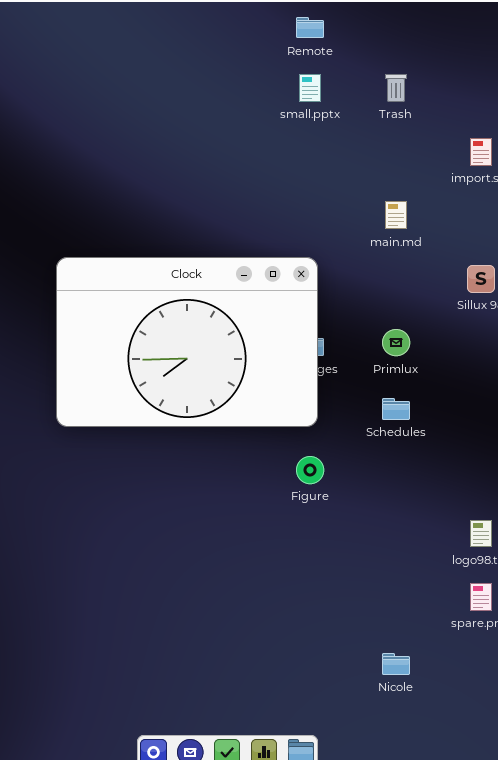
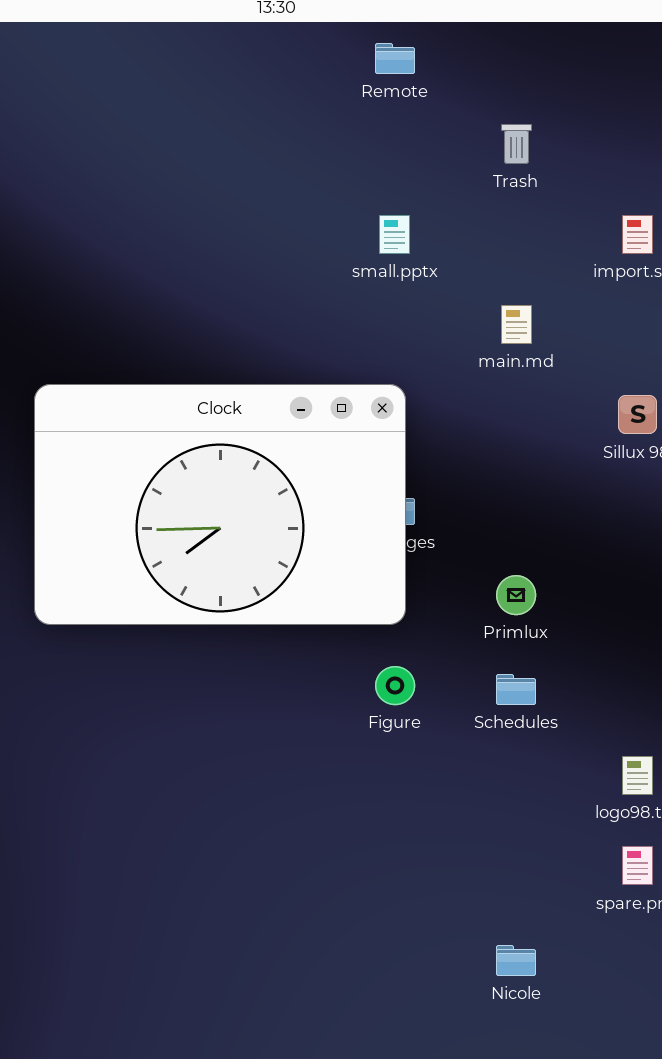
small.pptx: [299,74,321,102] -> [379,215,410,254], moved
Primlux: [382,329,410,356] -> [496,575,536,615], moved
Schedules: [382,398,410,420] -> [496,674,536,705], moved

